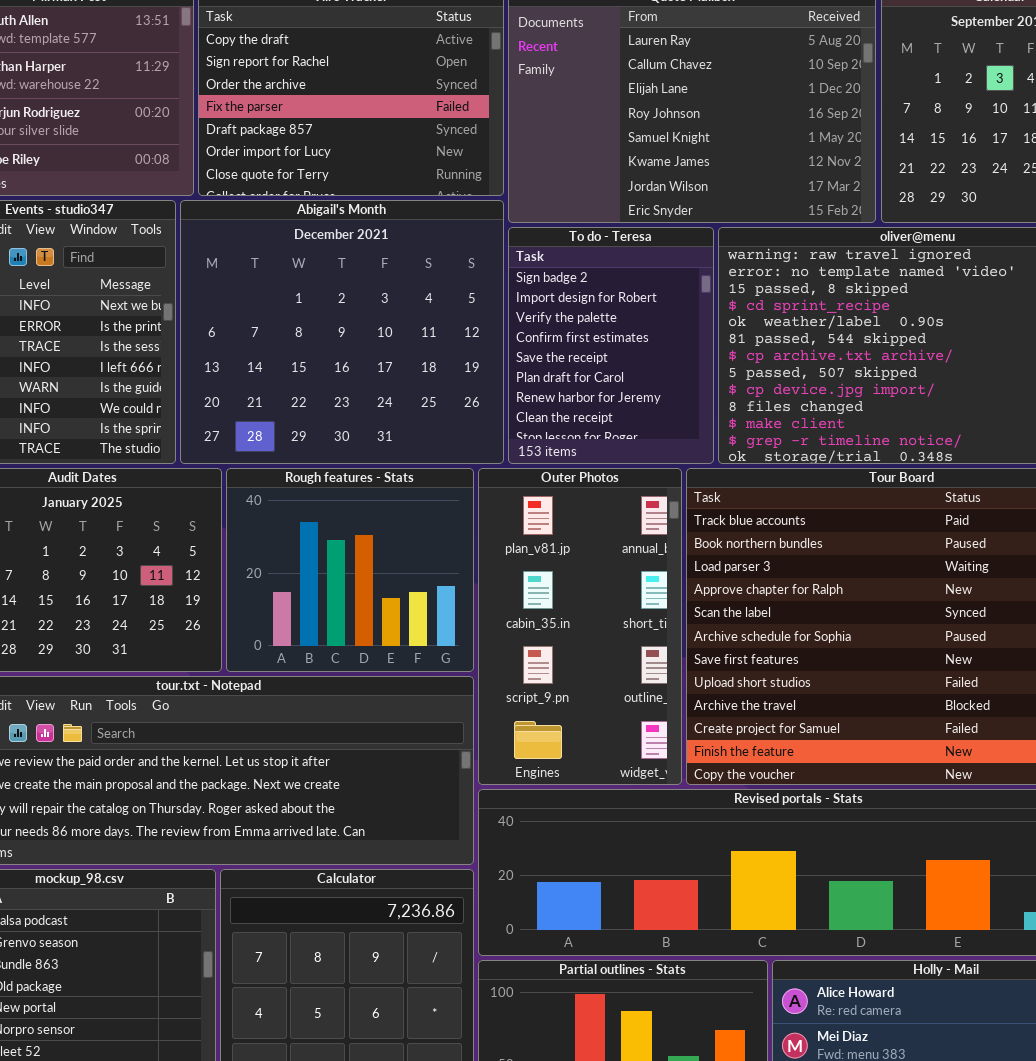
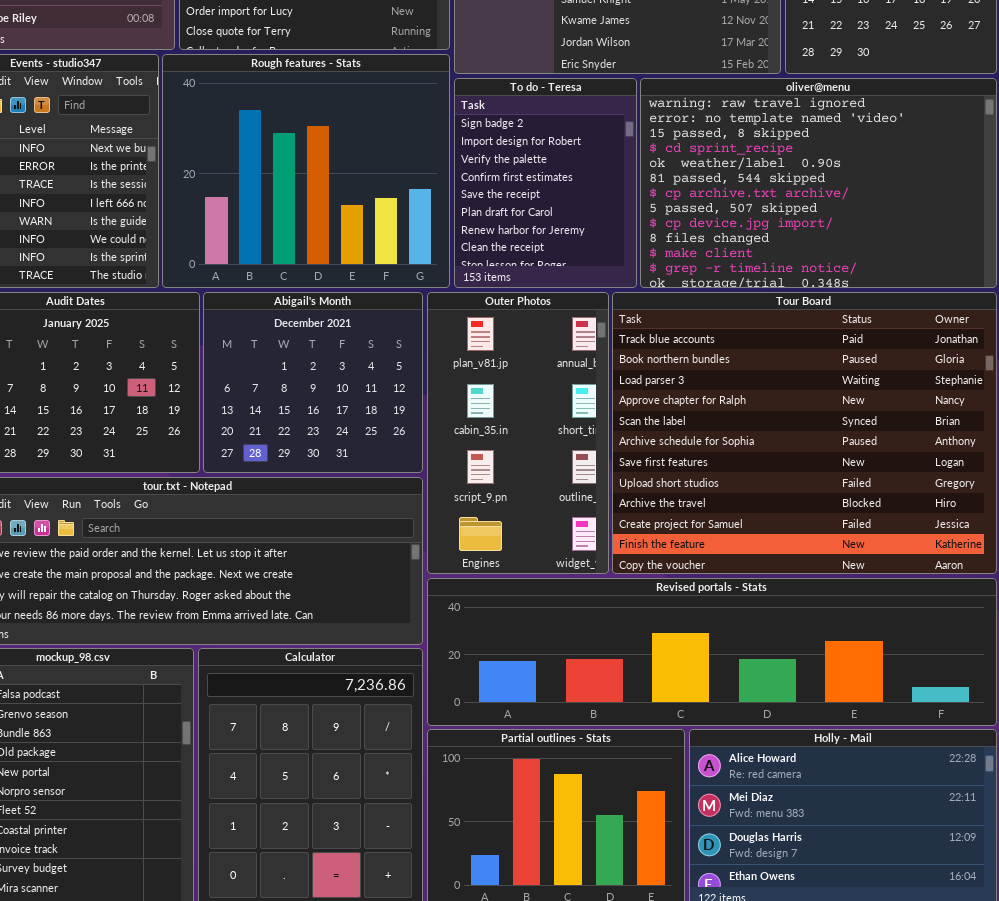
Abigail's Month: [180,200,504,464] -> [203,292,423,473], moved, resized
Rough features - Stats: [226,468,474,672] -> [162,54,450,288], moved, resized

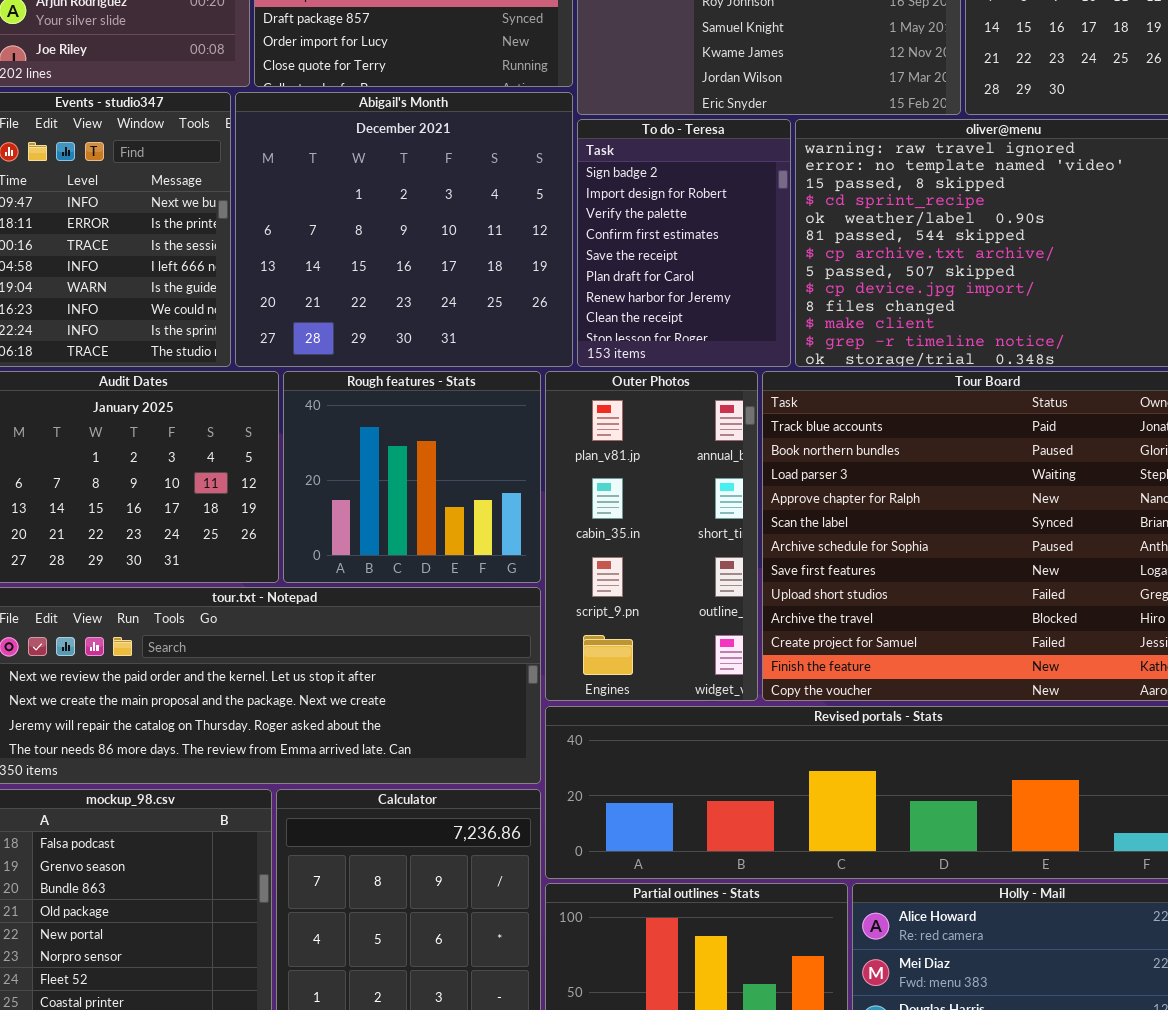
Rough features - Stats: [162,54,450,288] -> [283,371,541,583], moved, resized
Abigail's Month: [203,292,423,473] -> [235,92,573,367], moved, resized

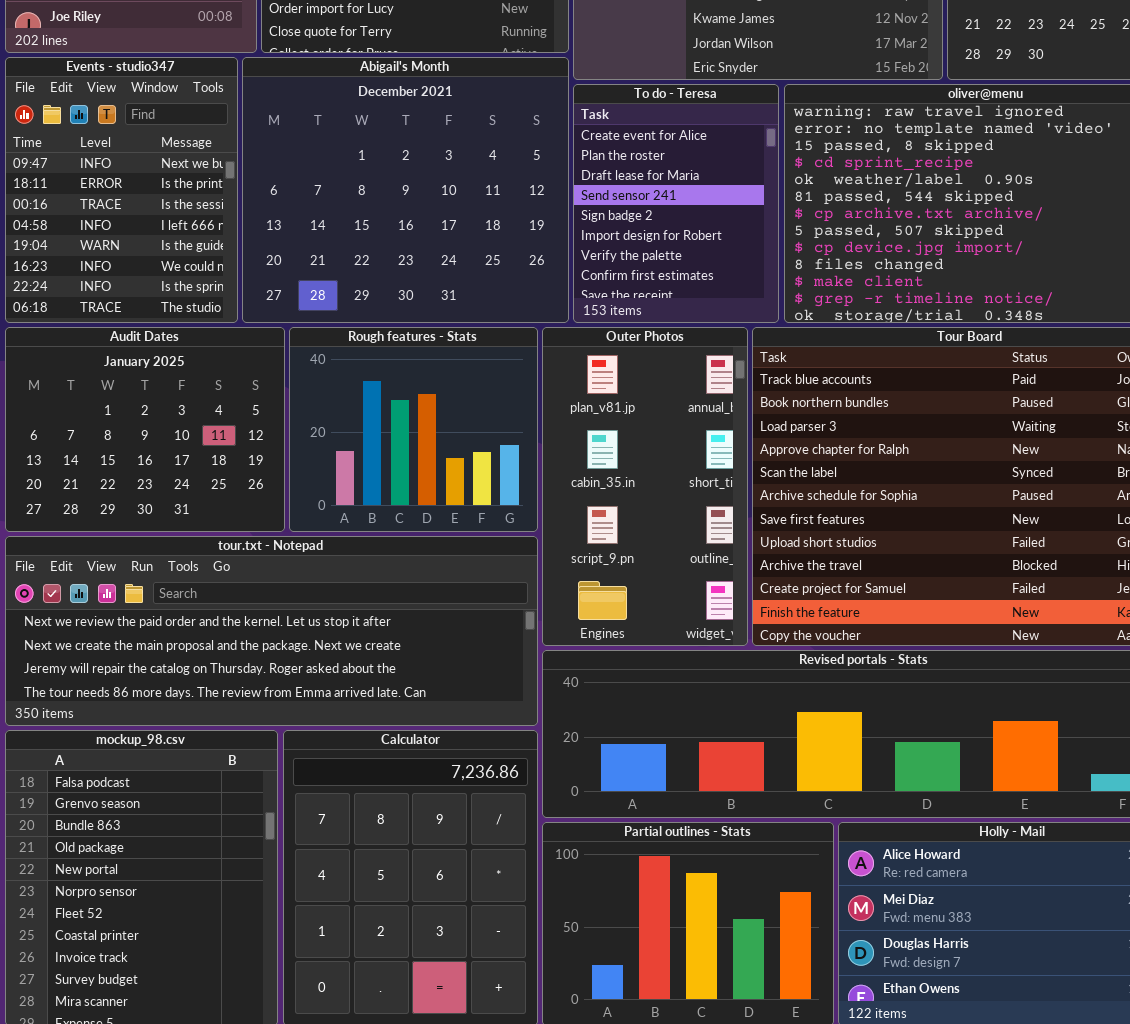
To do - Teresa: [577,119,791,367] -> [573,84,779,323], scrolled up 4 rows

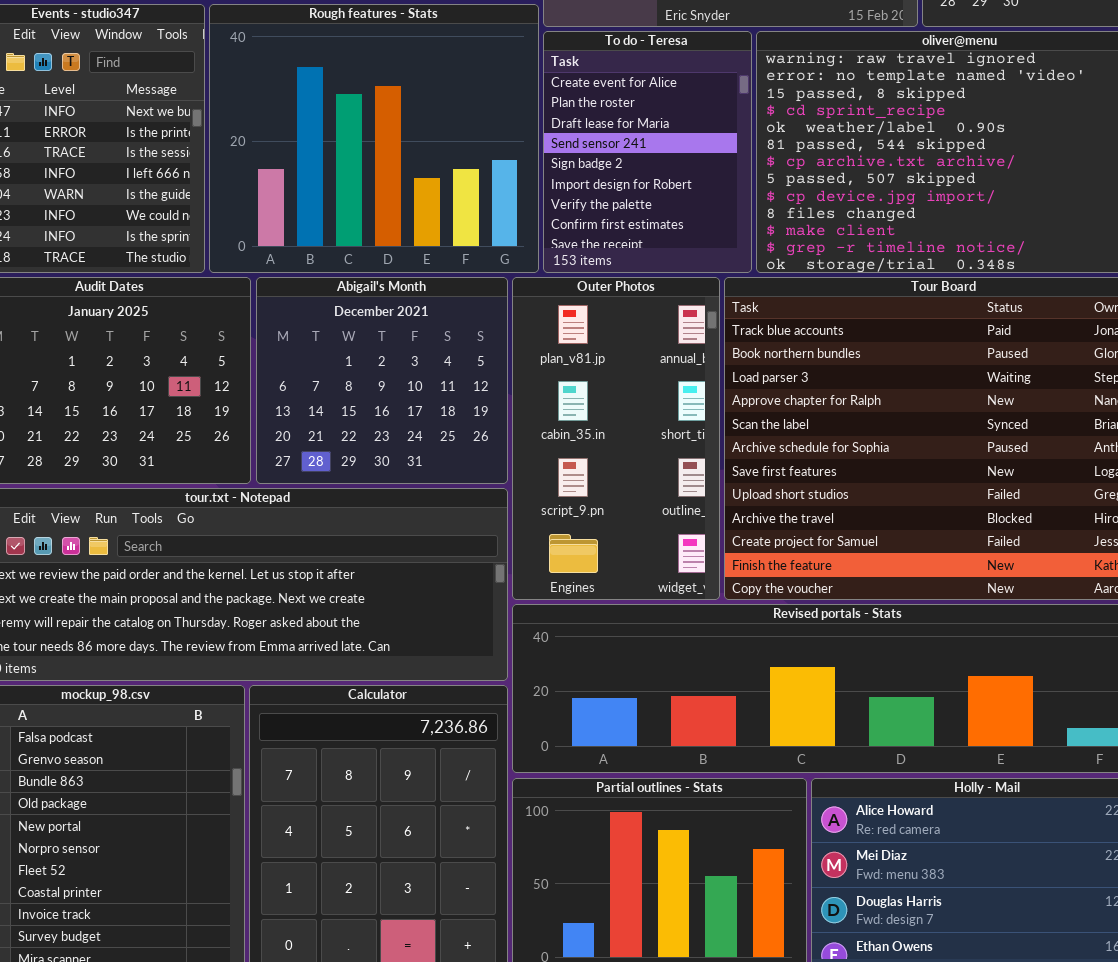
Abigail's Month: [242,57,569,323] -> [256,277,508,484], moved, resized
Rough features - Stats: [289,327,538,532] -> [209,4,539,273], moved, resized

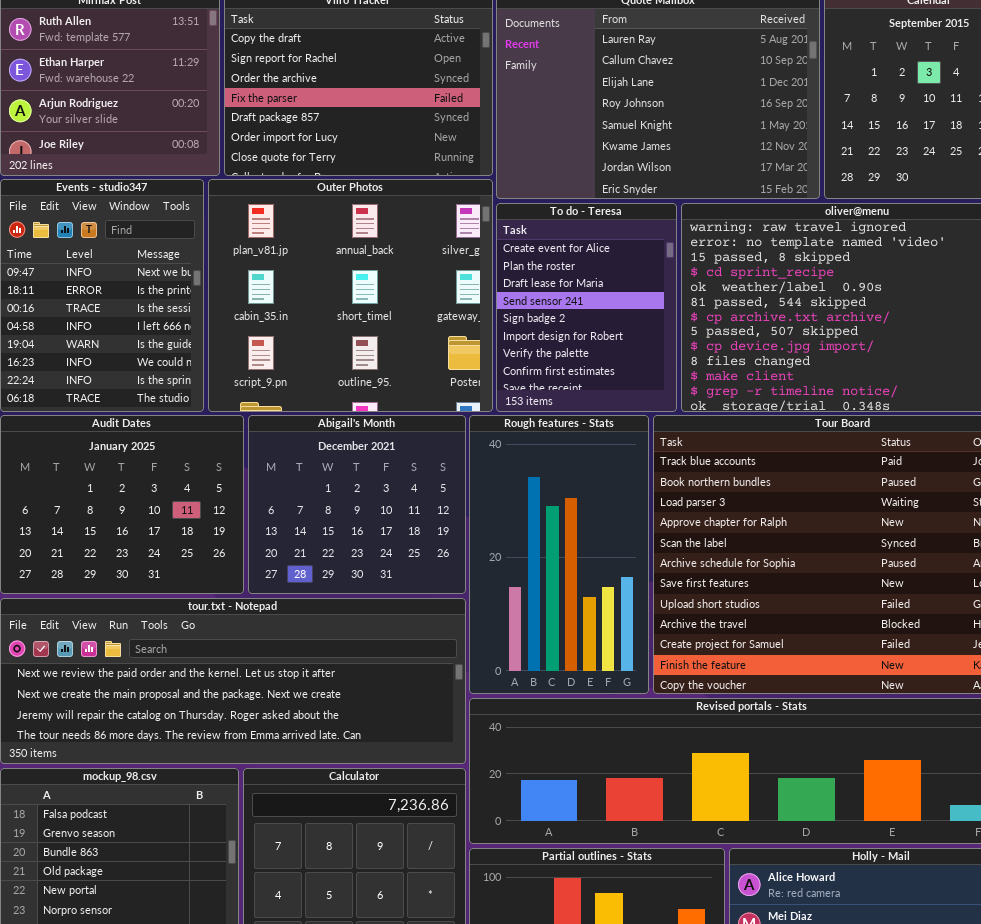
Rough features - Stats: [209,4,539,273] -> [469,415,649,694], moved, resized
Outer Photos: [512,277,720,600] -> [208,179,493,412], moved, resized

